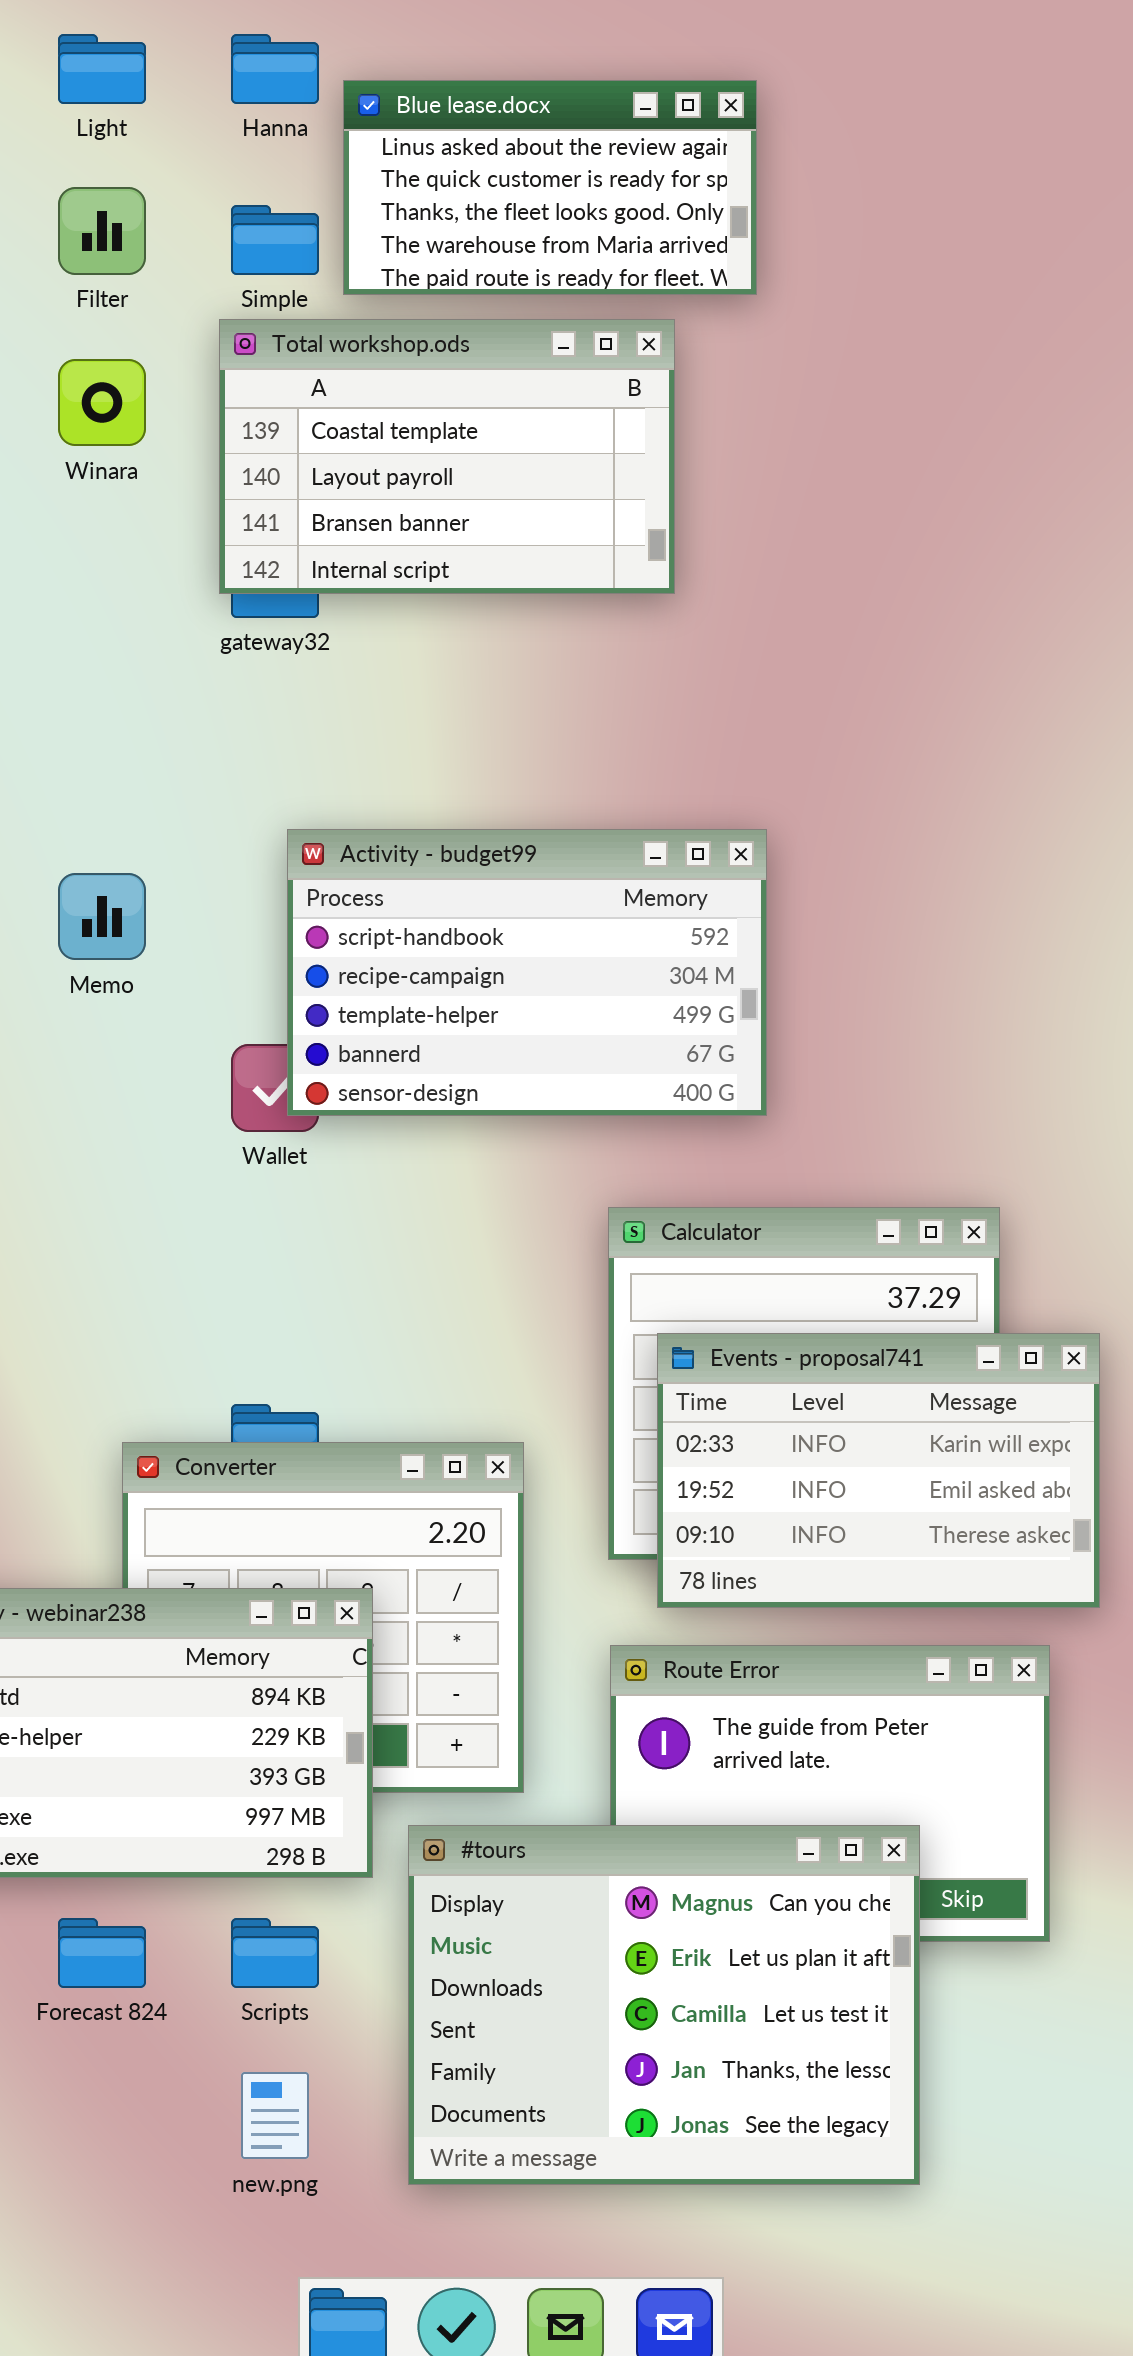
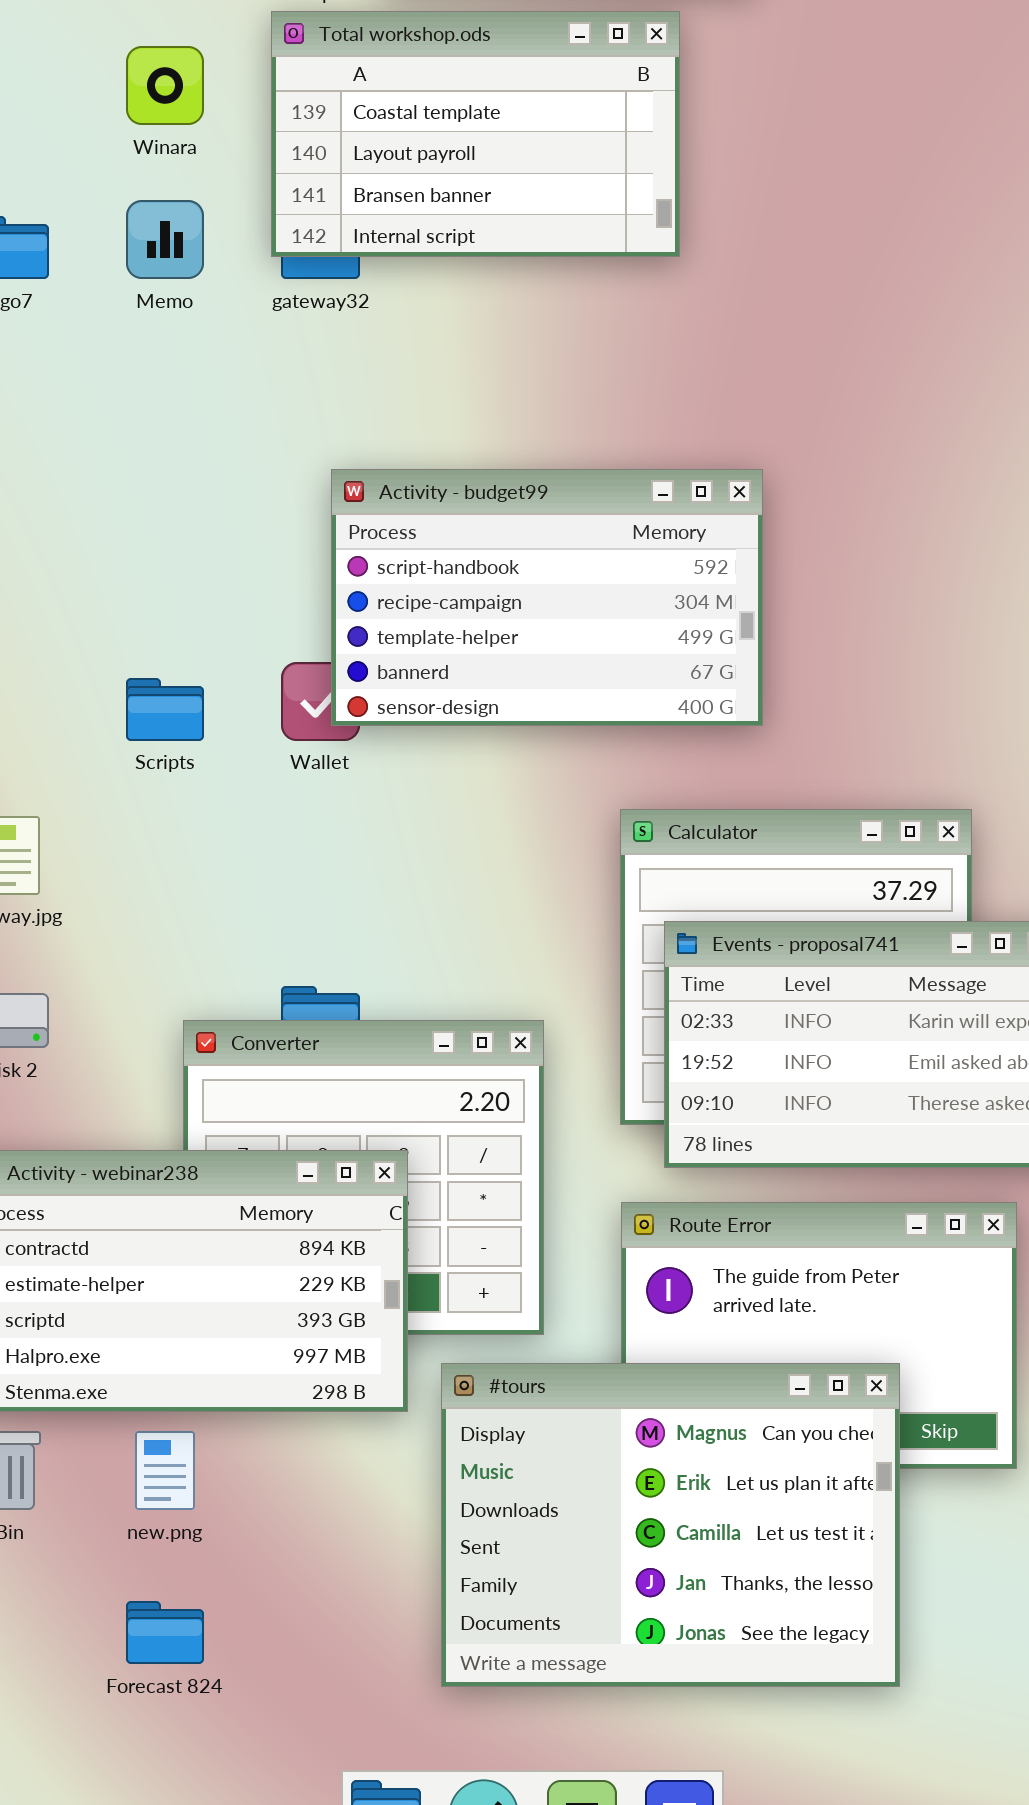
Memo: [58,873,146,960] -> [126,200,204,279], moved
Forecast 824: [58,1918,146,1988] -> [126,1601,204,1664], moved
Scripts: [231,1918,319,1988] -> [126,678,204,741], moved
new.png: [241,2072,309,2159] -> [135,1431,195,1510], moved

